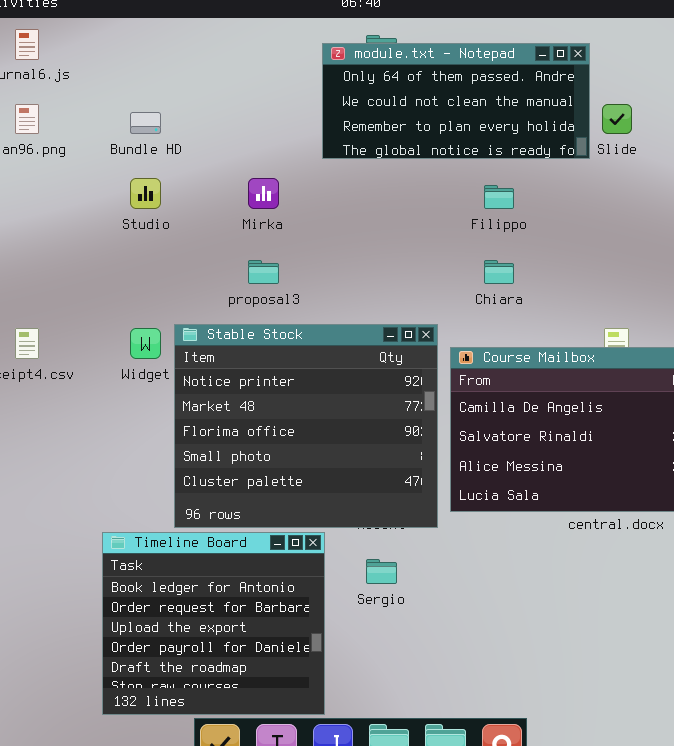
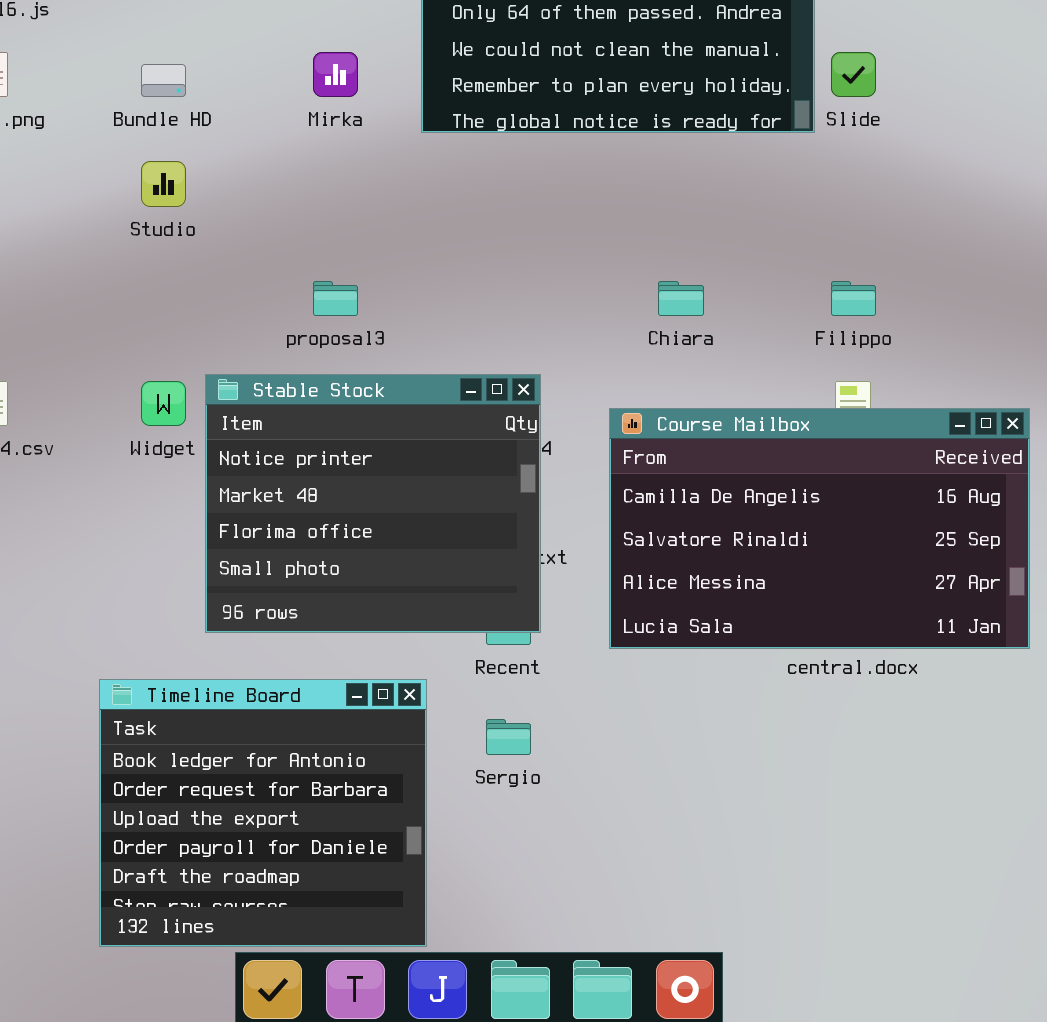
Mirka: [248,178,279,209] -> [313,52,358,97], moved
Filippo: [484,185,514,209] -> [831,281,876,316], moved
Stable Stock: [174,324,438,528] -> [205,374,541,633], resized

